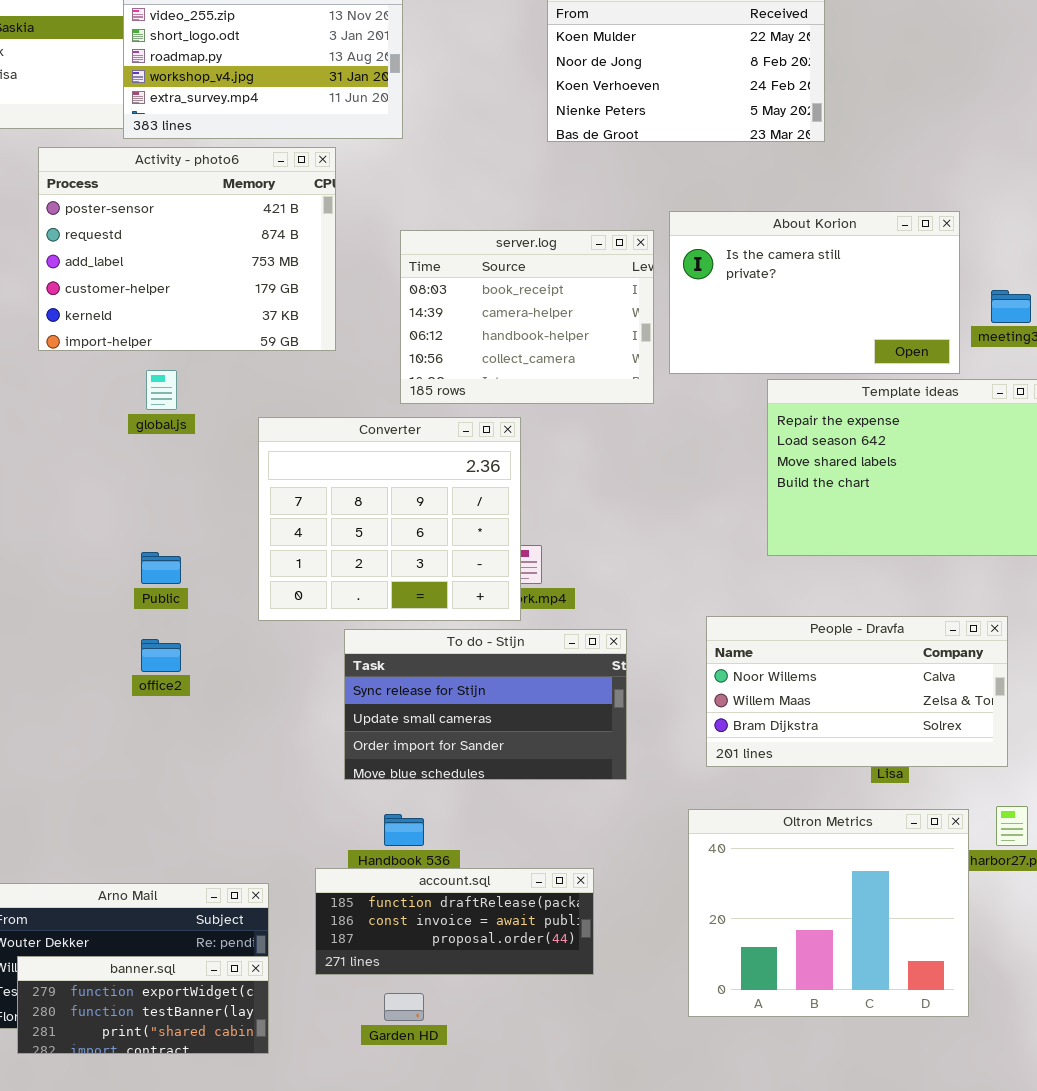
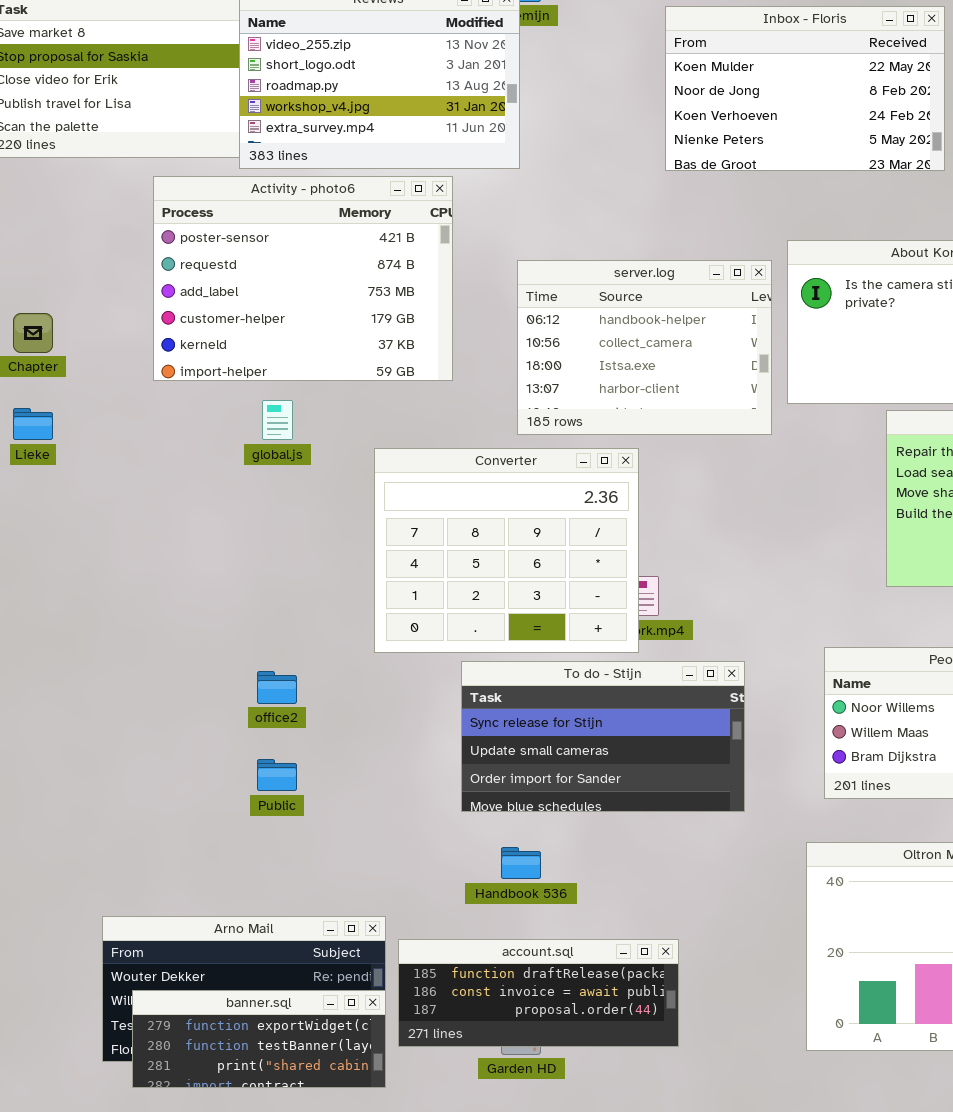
server.log: [400,230,654,404] -> [517,260,772,435], scrolled down 2 rows
Public: [141,552,181,584] -> [257,759,297,791], moved
account.sql: [315,868,594,975] -> [398,939,679,1047], moved

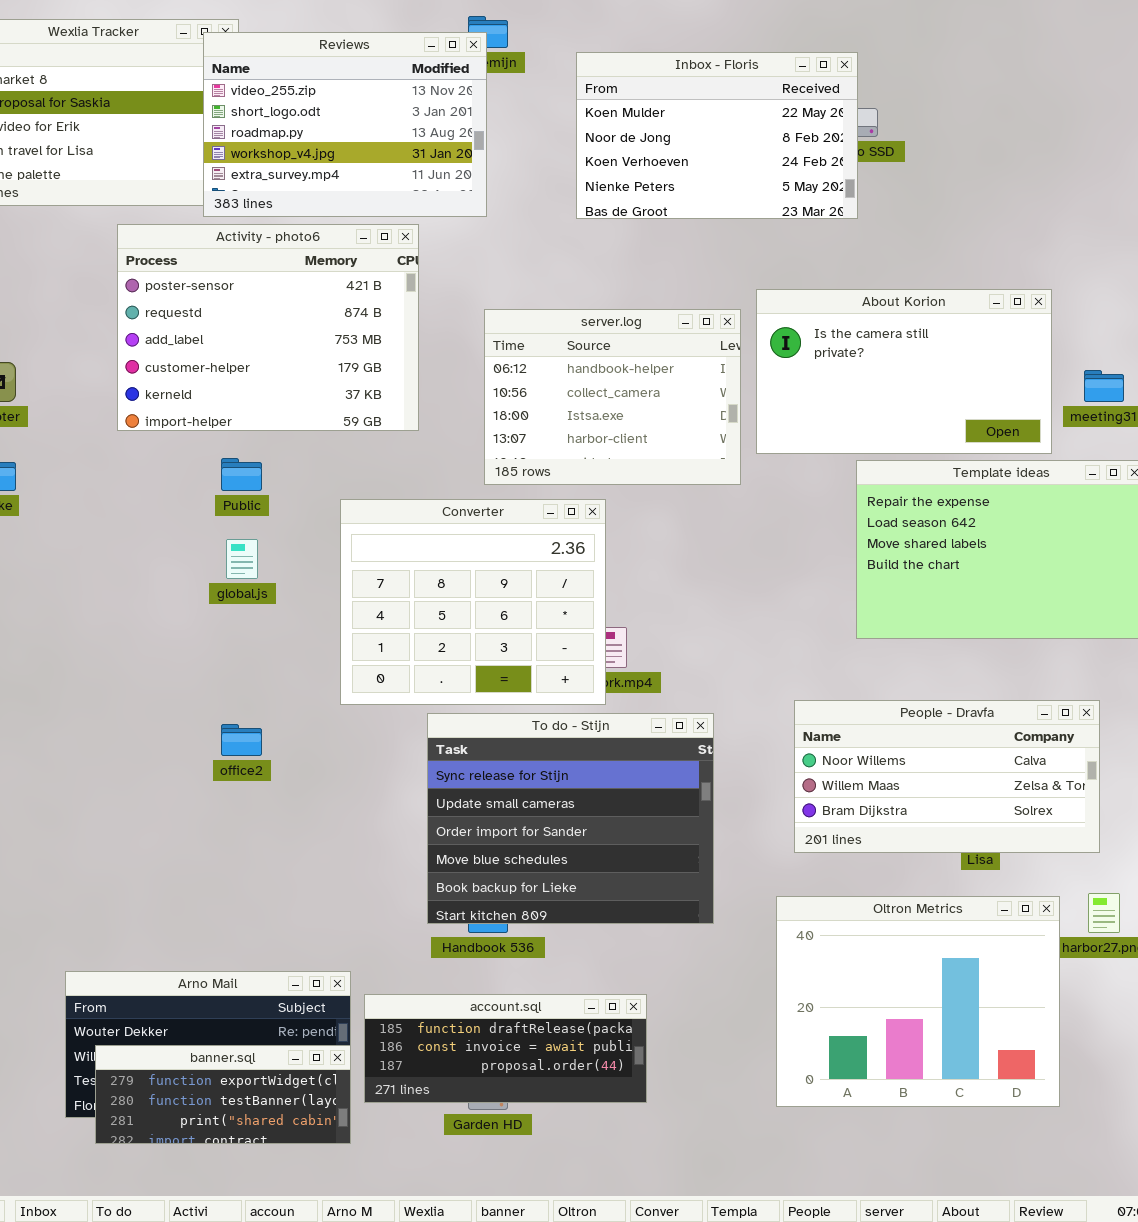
Inbox - Floris: [665,6,945,171] -> [576,52,858,219], moved
global.js: [262,400,293,440] -> [226,539,258,579], moved
To do - Stijn: [461,661,745,812] -> [427,713,714,924], resized
Public: [257,759,297,791] -> [221,458,262,491], moved

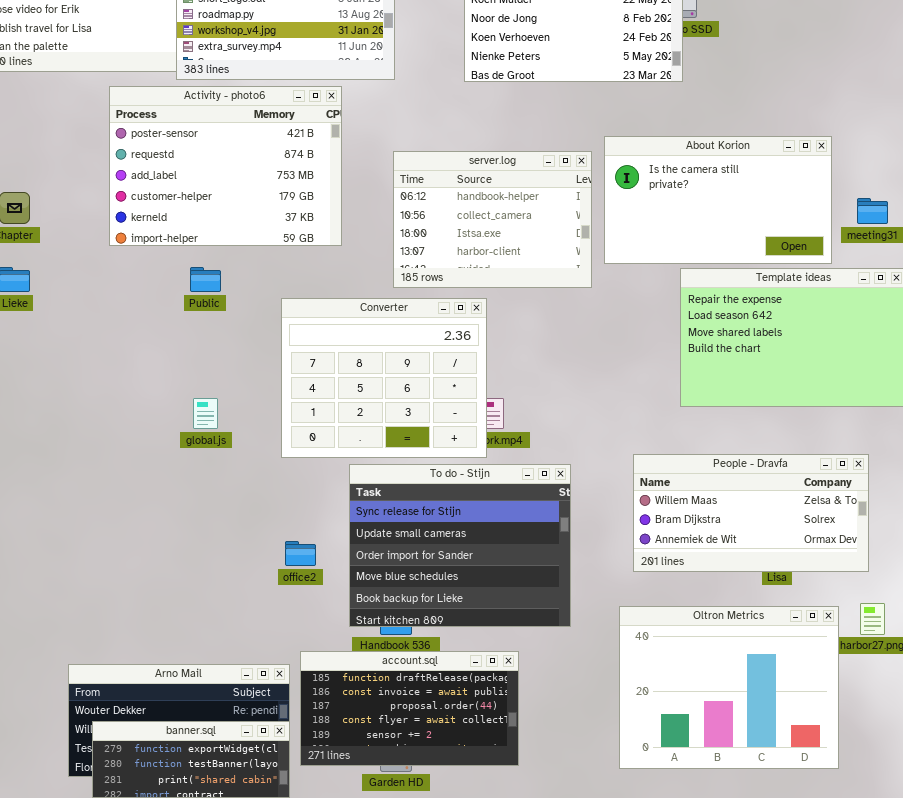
global.js: [226,539,258,579] -> [193,398,218,429], moved
People - Dravfa: [794,700,1100,853] -> [633,454,869,572], scrolled down 1 row
office2: [221,724,262,756] -> [285,541,316,566], moved
account.sql: [364,994,647,1103] -> [300,651,519,766], resized

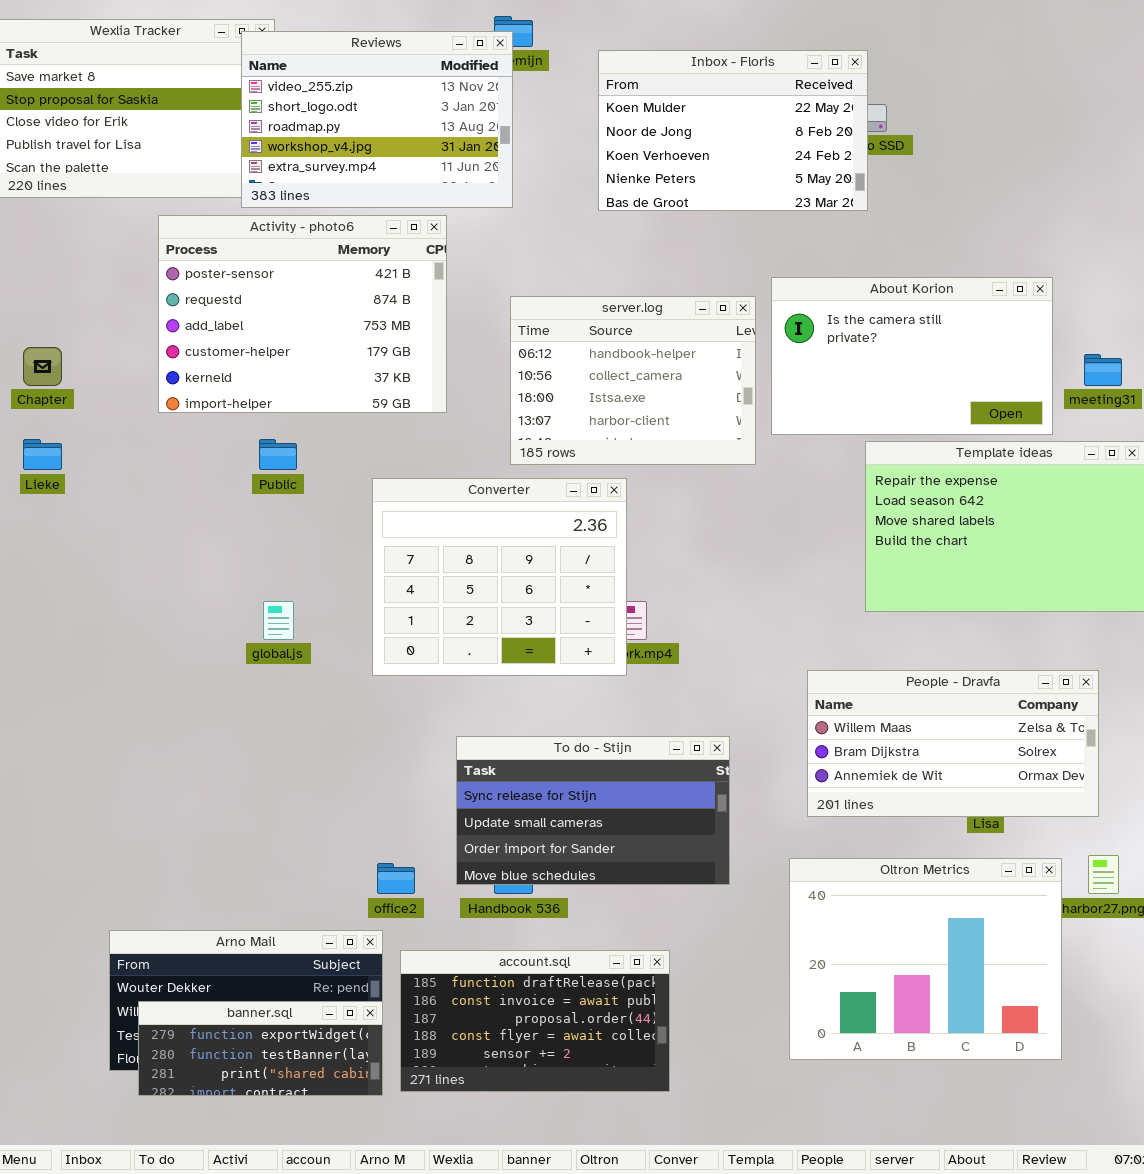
To do - Stijn: [349,464,571,627] -> [456,736,730,885], resized
office2: [285,541,316,566] -> [377,863,415,894], moved
account.sql: [300,651,519,766] -> [400,950,670,1092], moved

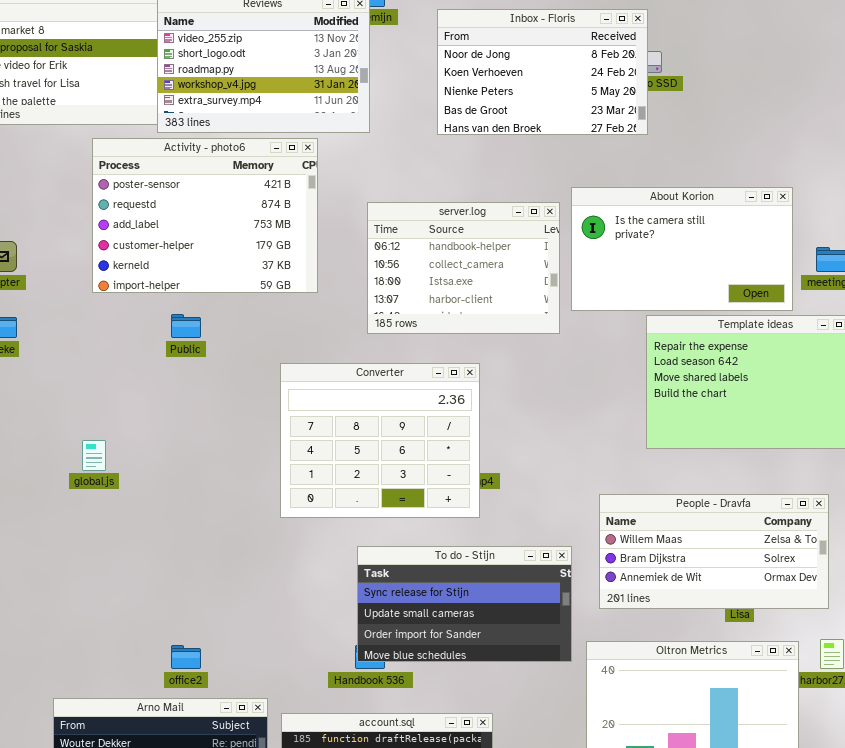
Inbox - Floris: [598,50,868,211] -> [437,9,648,135], scrolled down 1 row
Converter: [372,478,627,676] -> [280,363,480,518], moved
global.js: [263,601,294,640] -> [82,440,106,471], moved
To do - Stijn: [456,736,730,885] -> [357,546,572,662], moved
office2: [377,863,415,894] -> [171,645,201,669], moved

